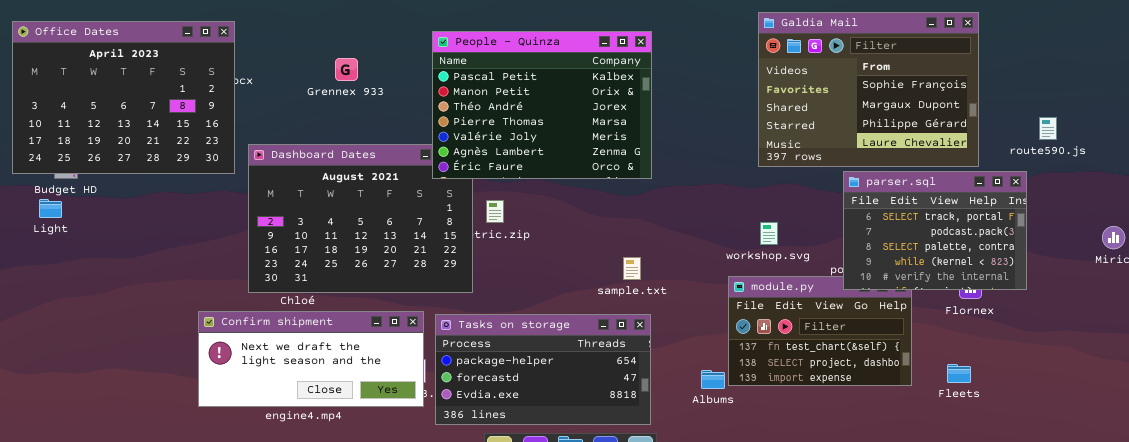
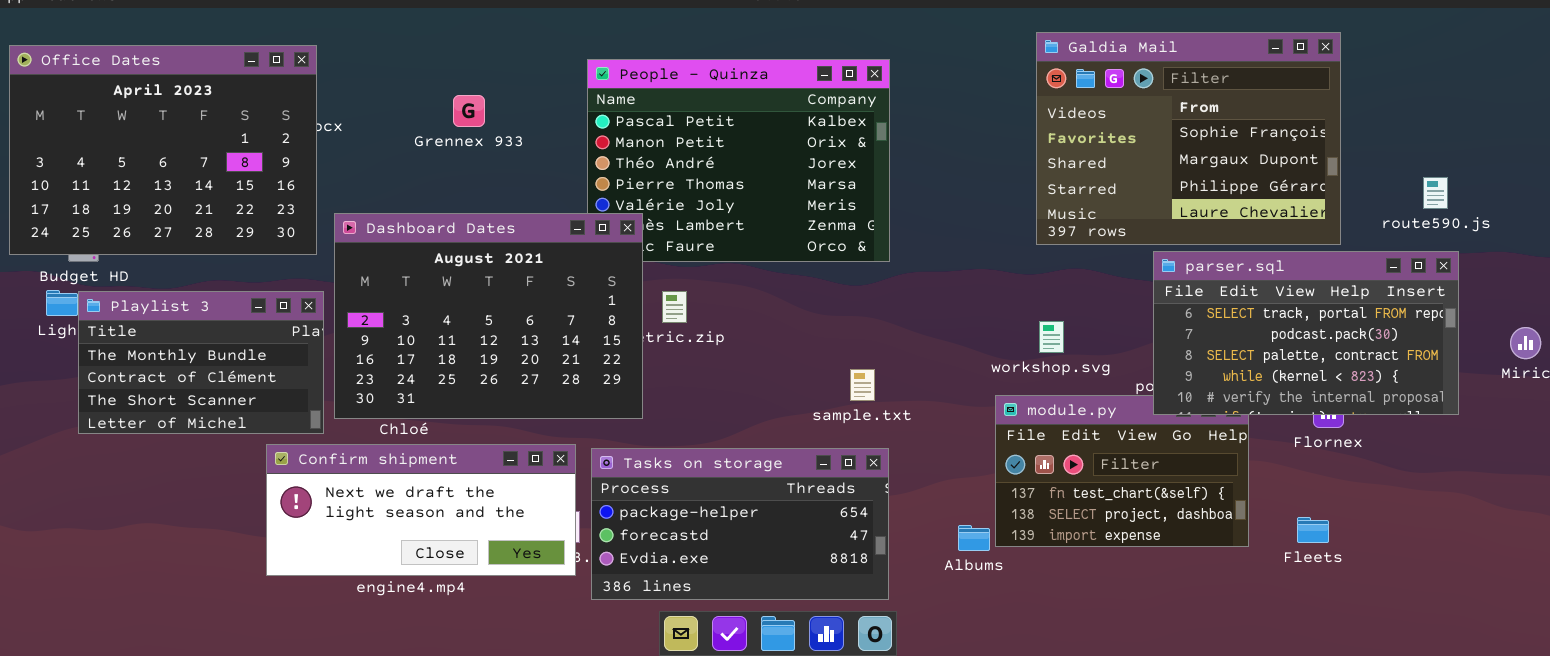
Dashboard Dates: [248,144,473,293] -> [334,213,643,419], raised
parser.sql: [843,171,1027,290] -> [1153,251,1459,415], resized
Playlist 3: none -> [78,291,324,434], opened

